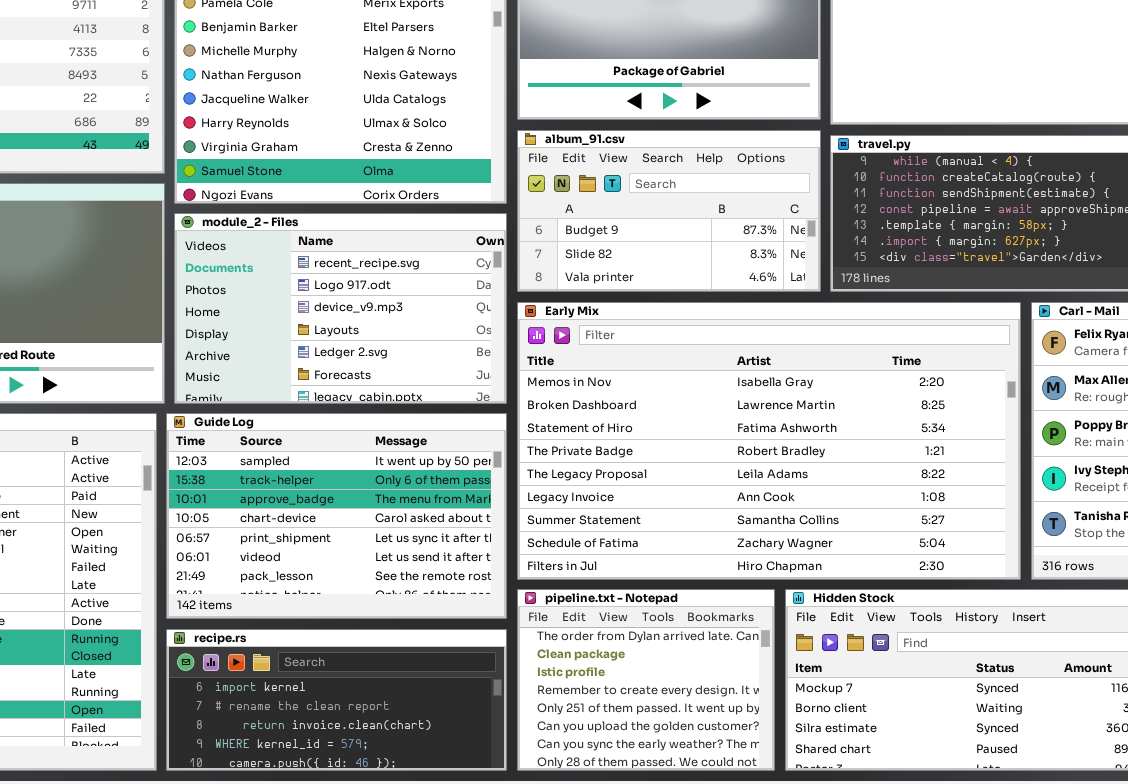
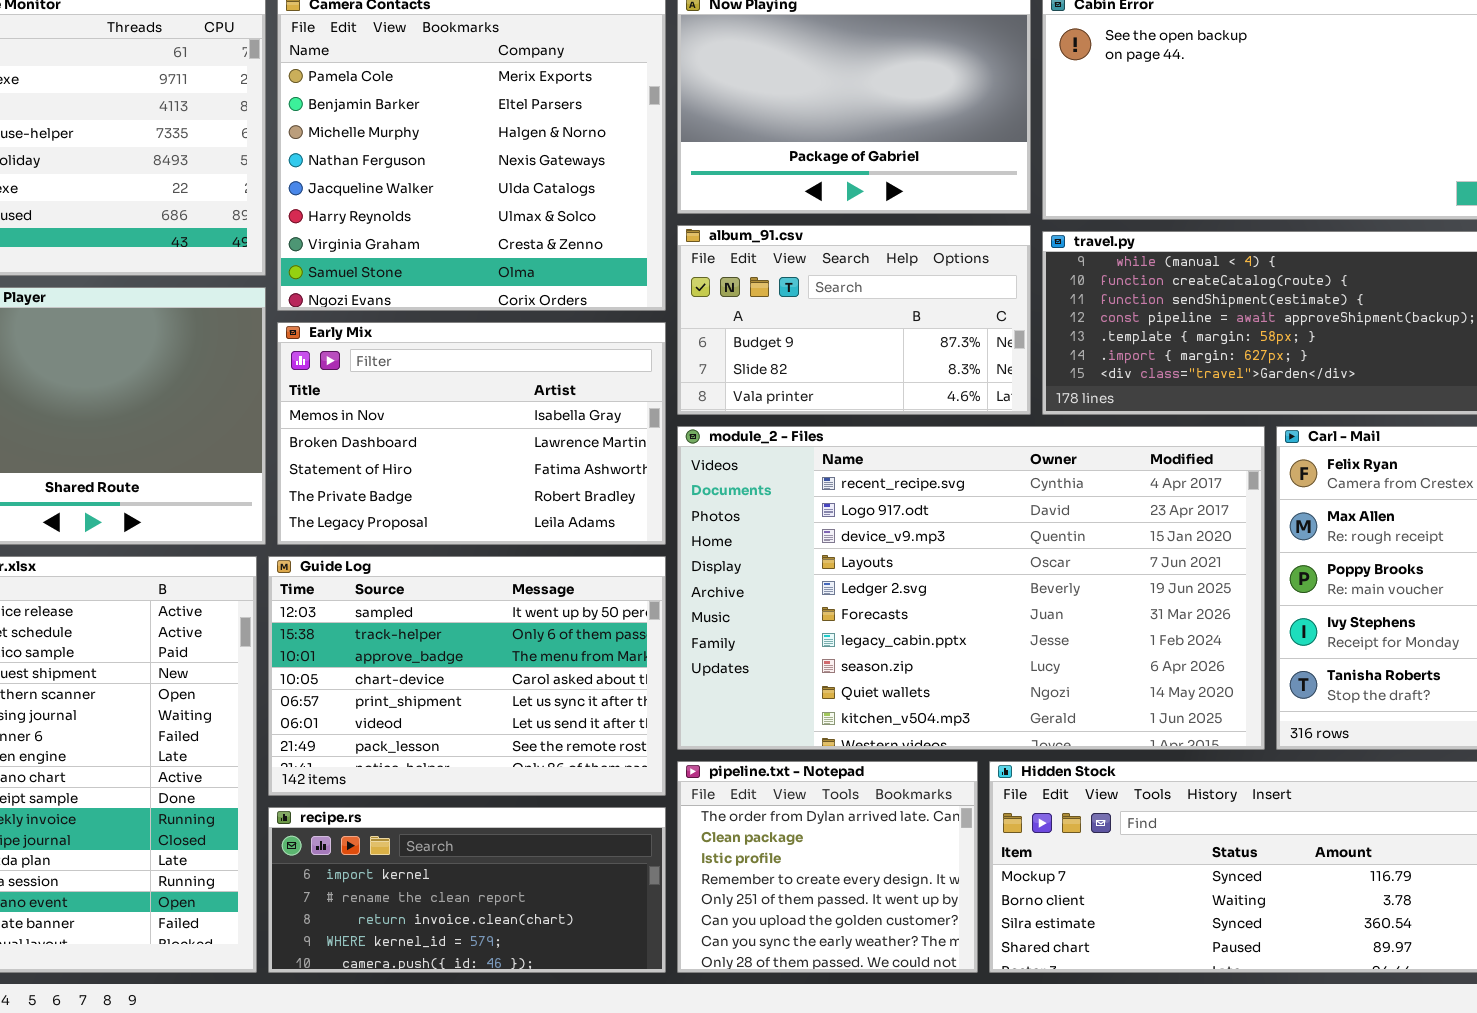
module_2 - Files: [174,213,507,404] -> [677,426,1265,750], moved, resized
Early Mix: [517,302,1021,580] -> [277,322,666,545], moved, resized

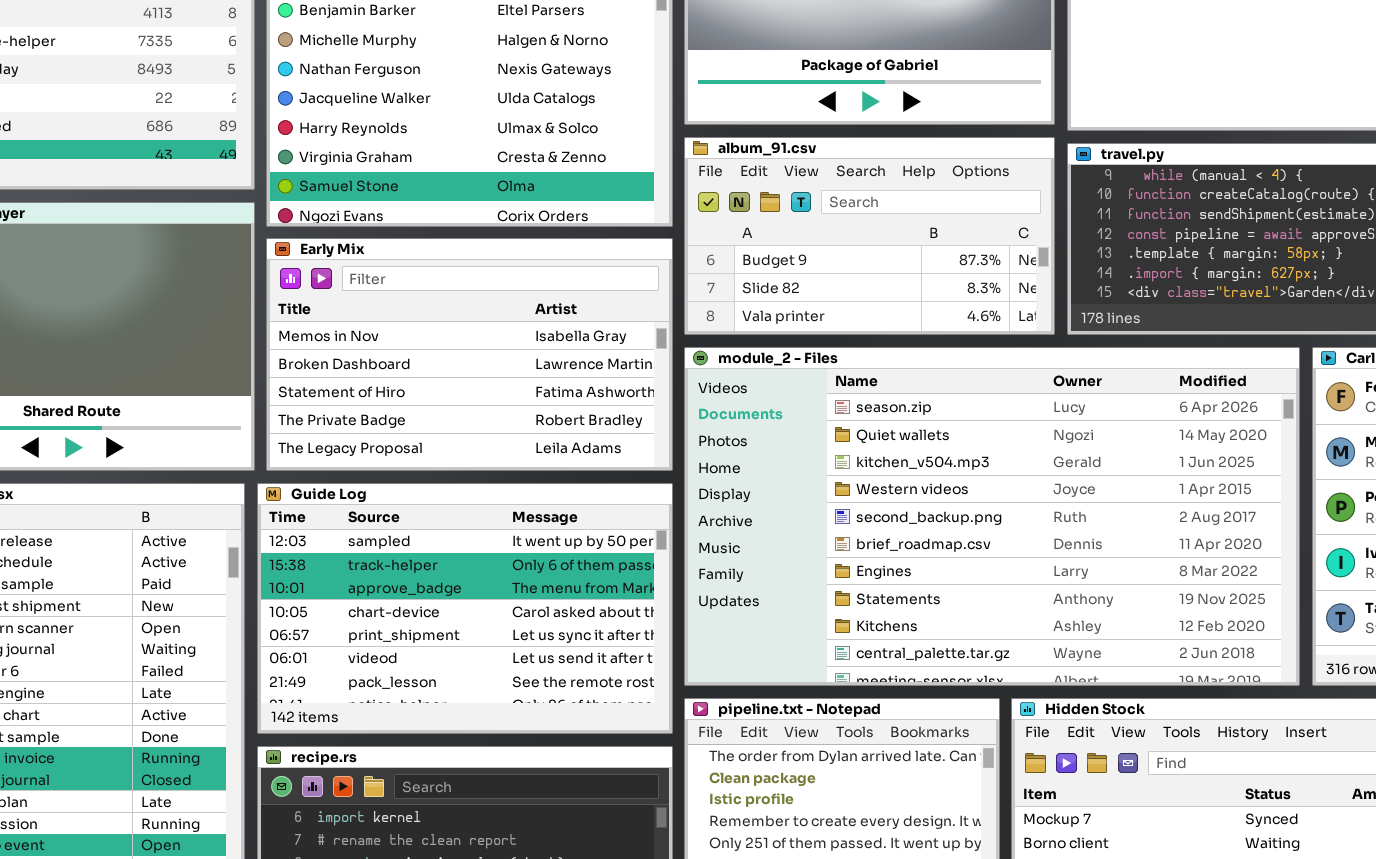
module_2 - Files: [677,426,1265,750] -> [684,347,1300,686], scrolled down 7 rows

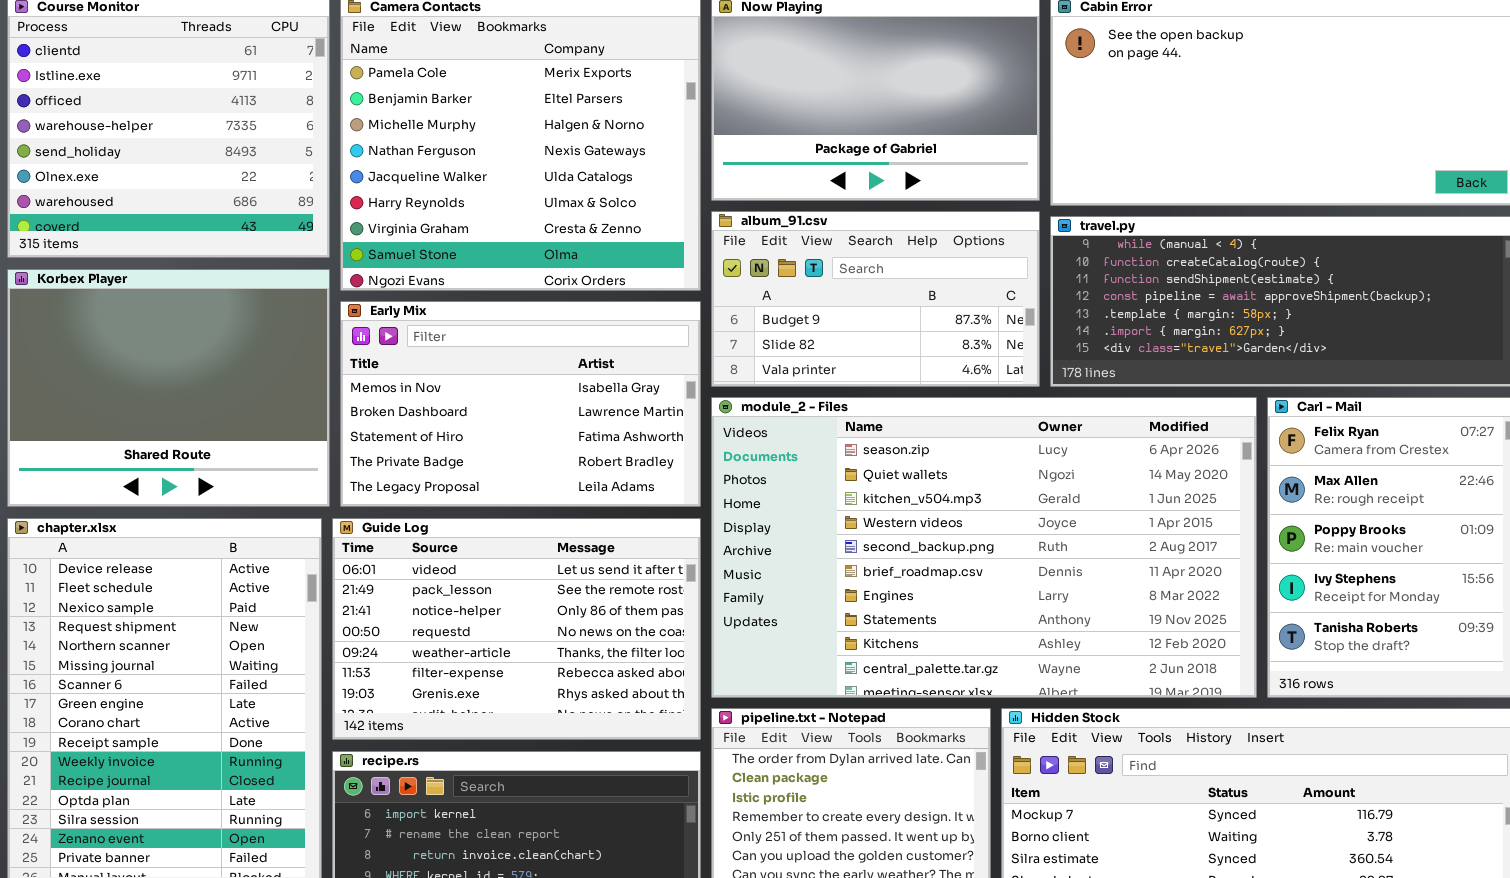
Guide Log: [257,483,673,734] -> [332,518,701,740], scrolled down 5 rows

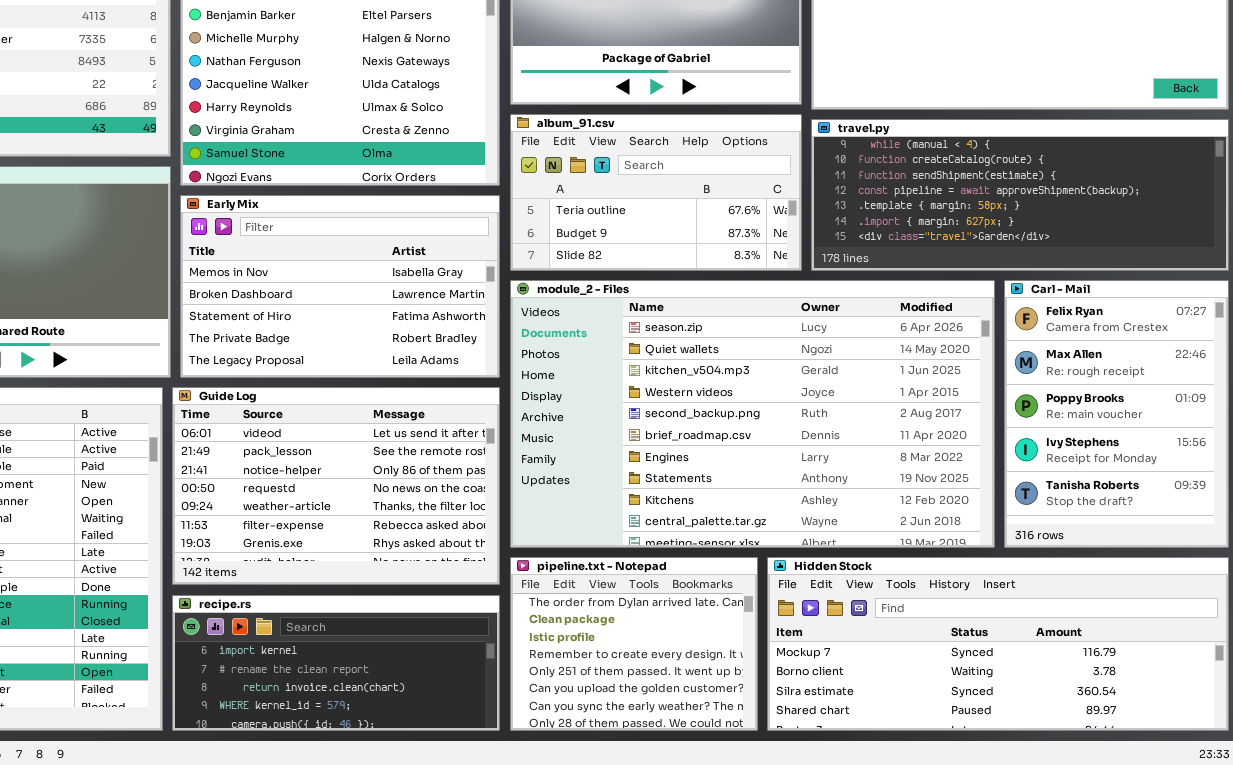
album_91.csv: [711,211,1040,387] -> [510,114,802,271], scrolled up 1 row

